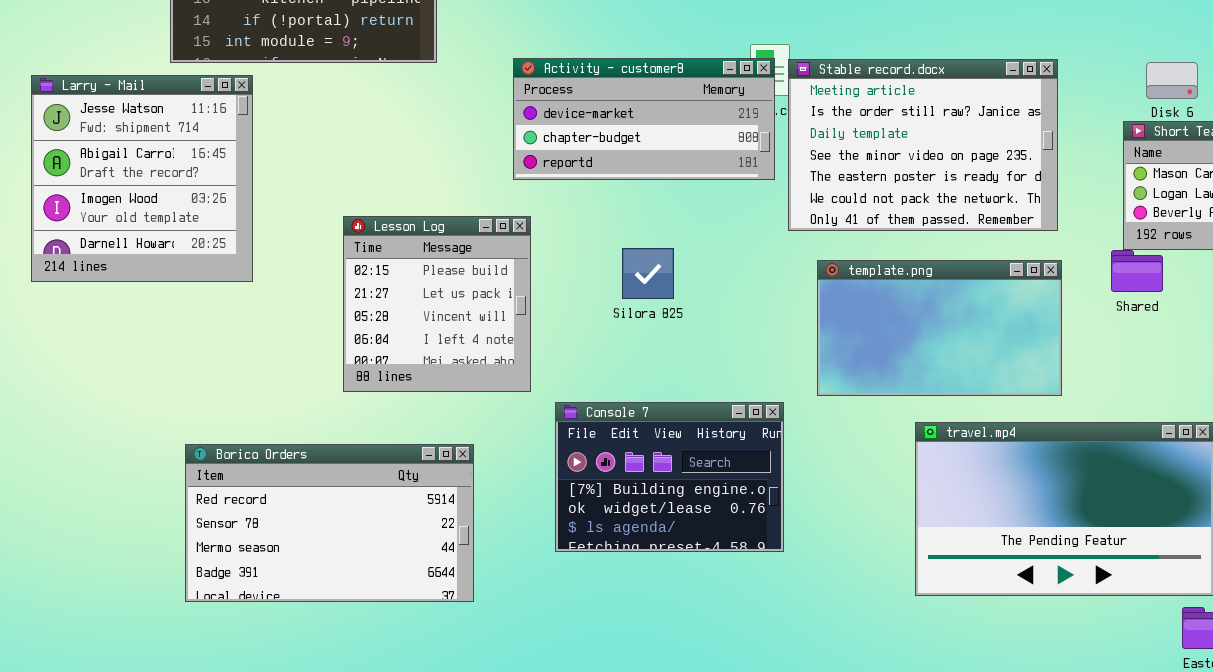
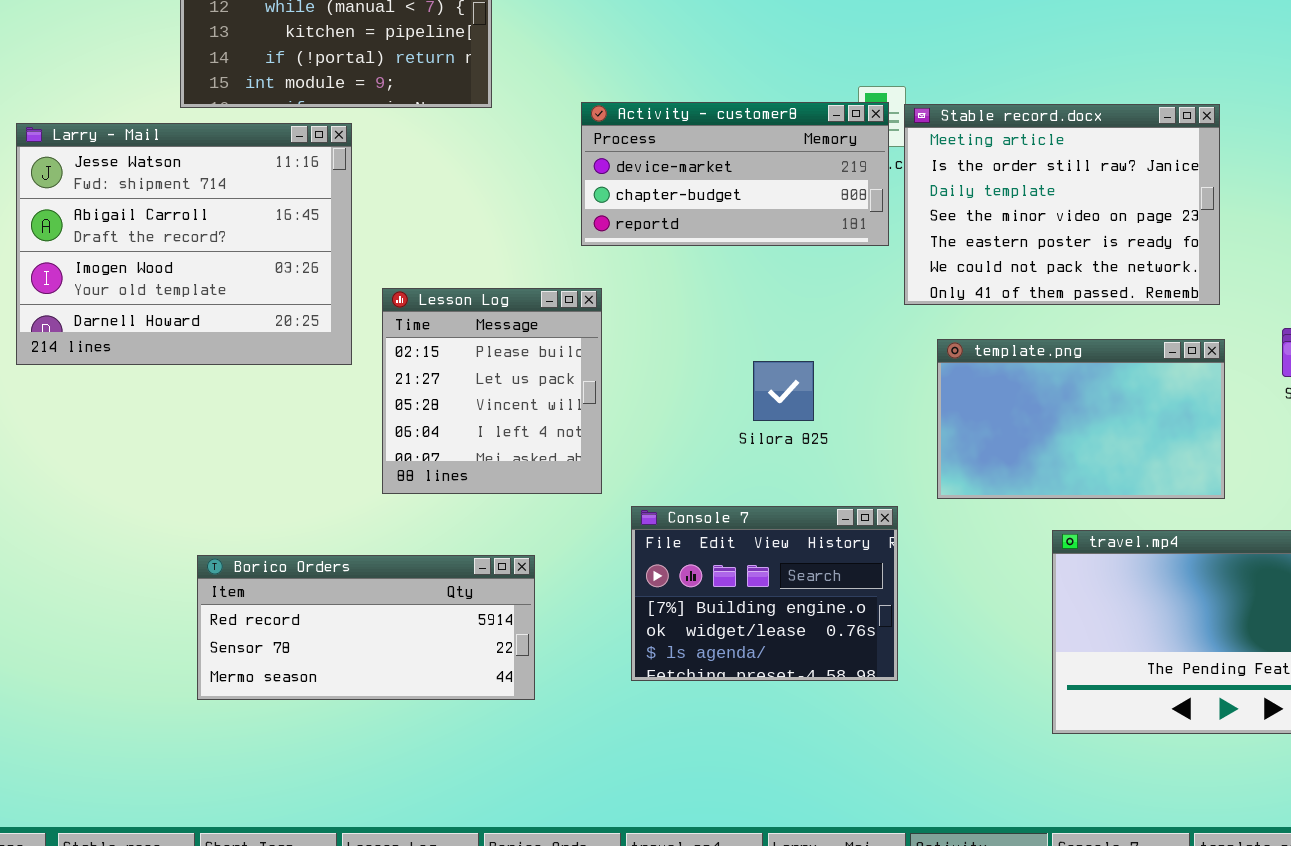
Larry - Mail: [31,75,253,282] -> [16,123,352,365], resized
Silora 825: [622,248,674,299] -> [753,361,814,421], moved
Borico Orders: [185,444,474,602] -> [197,555,535,700], resized

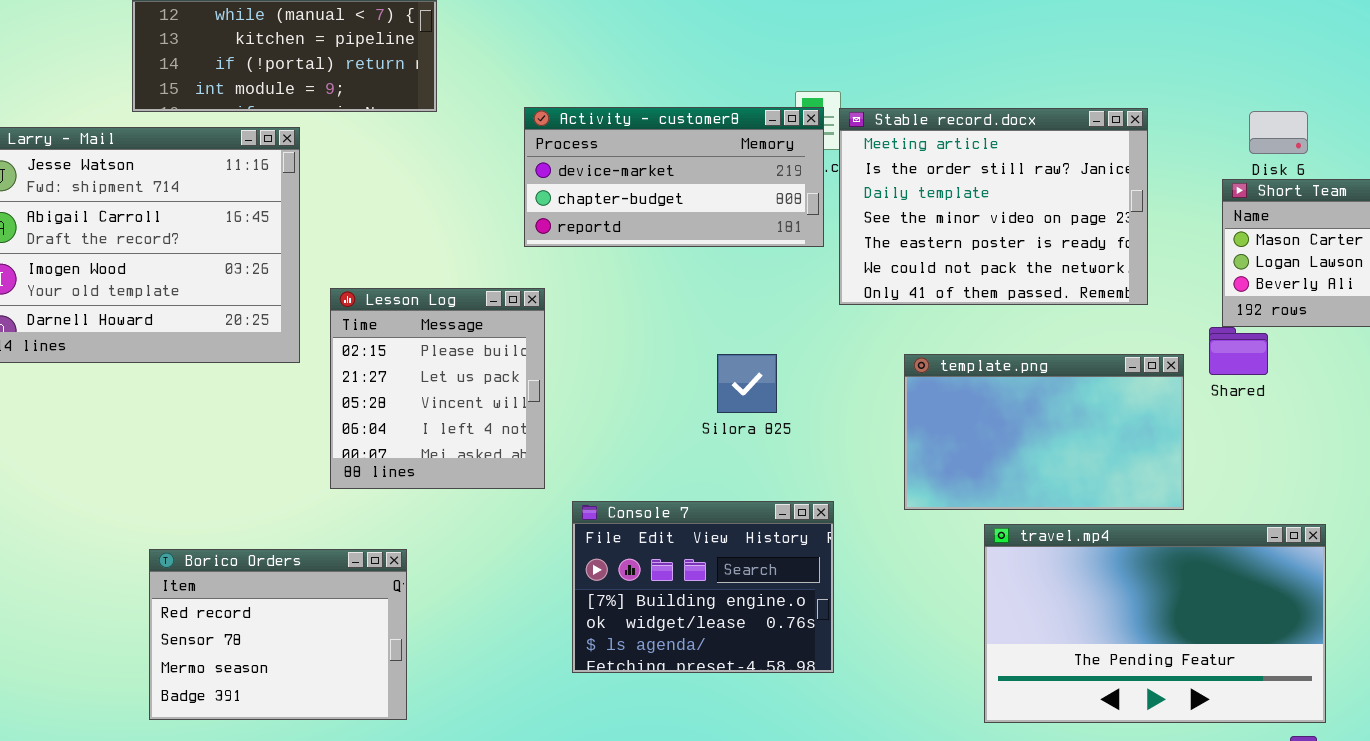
template.png: [937,339,1225,499] -> [904,354,1184,510], moved
Silora 825: [753,361,814,421] -> [717,354,777,413], moved
Borico Orders: [197,555,535,700] -> [149,549,407,720], resized

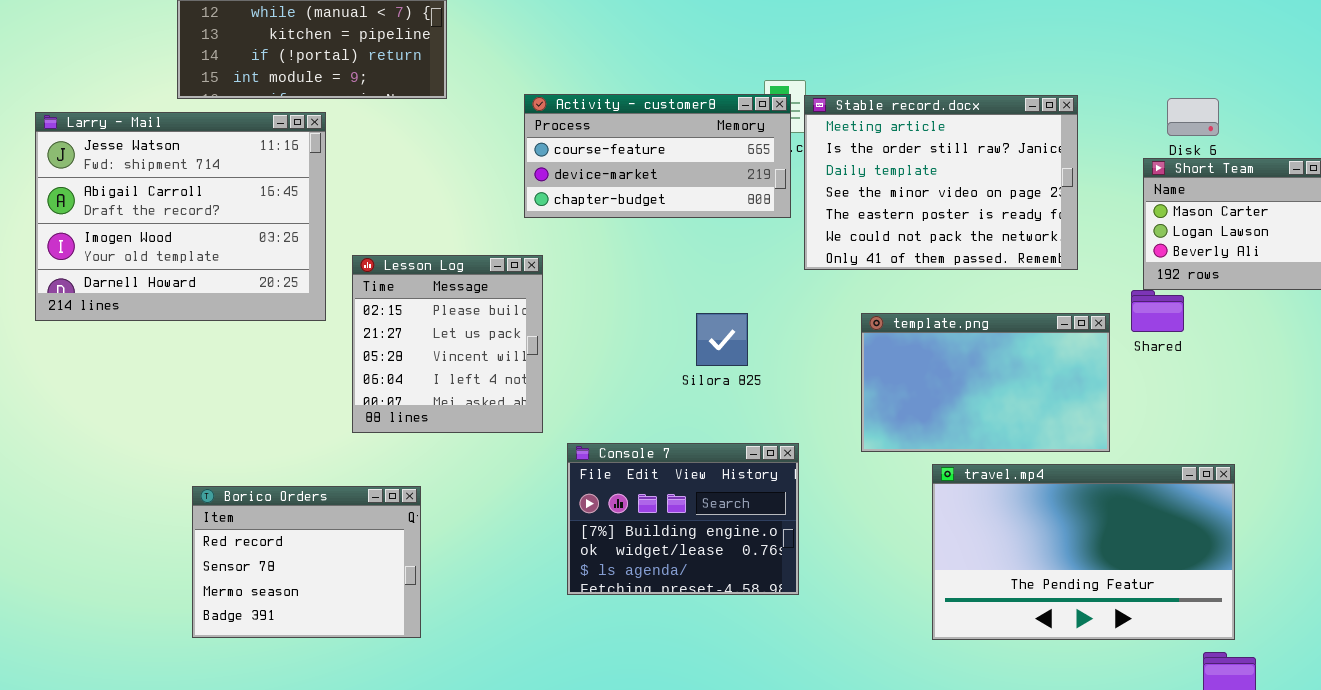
Activity - customer8: [524,107,824,247] -> [524,94,791,218], scrolled up 1 row

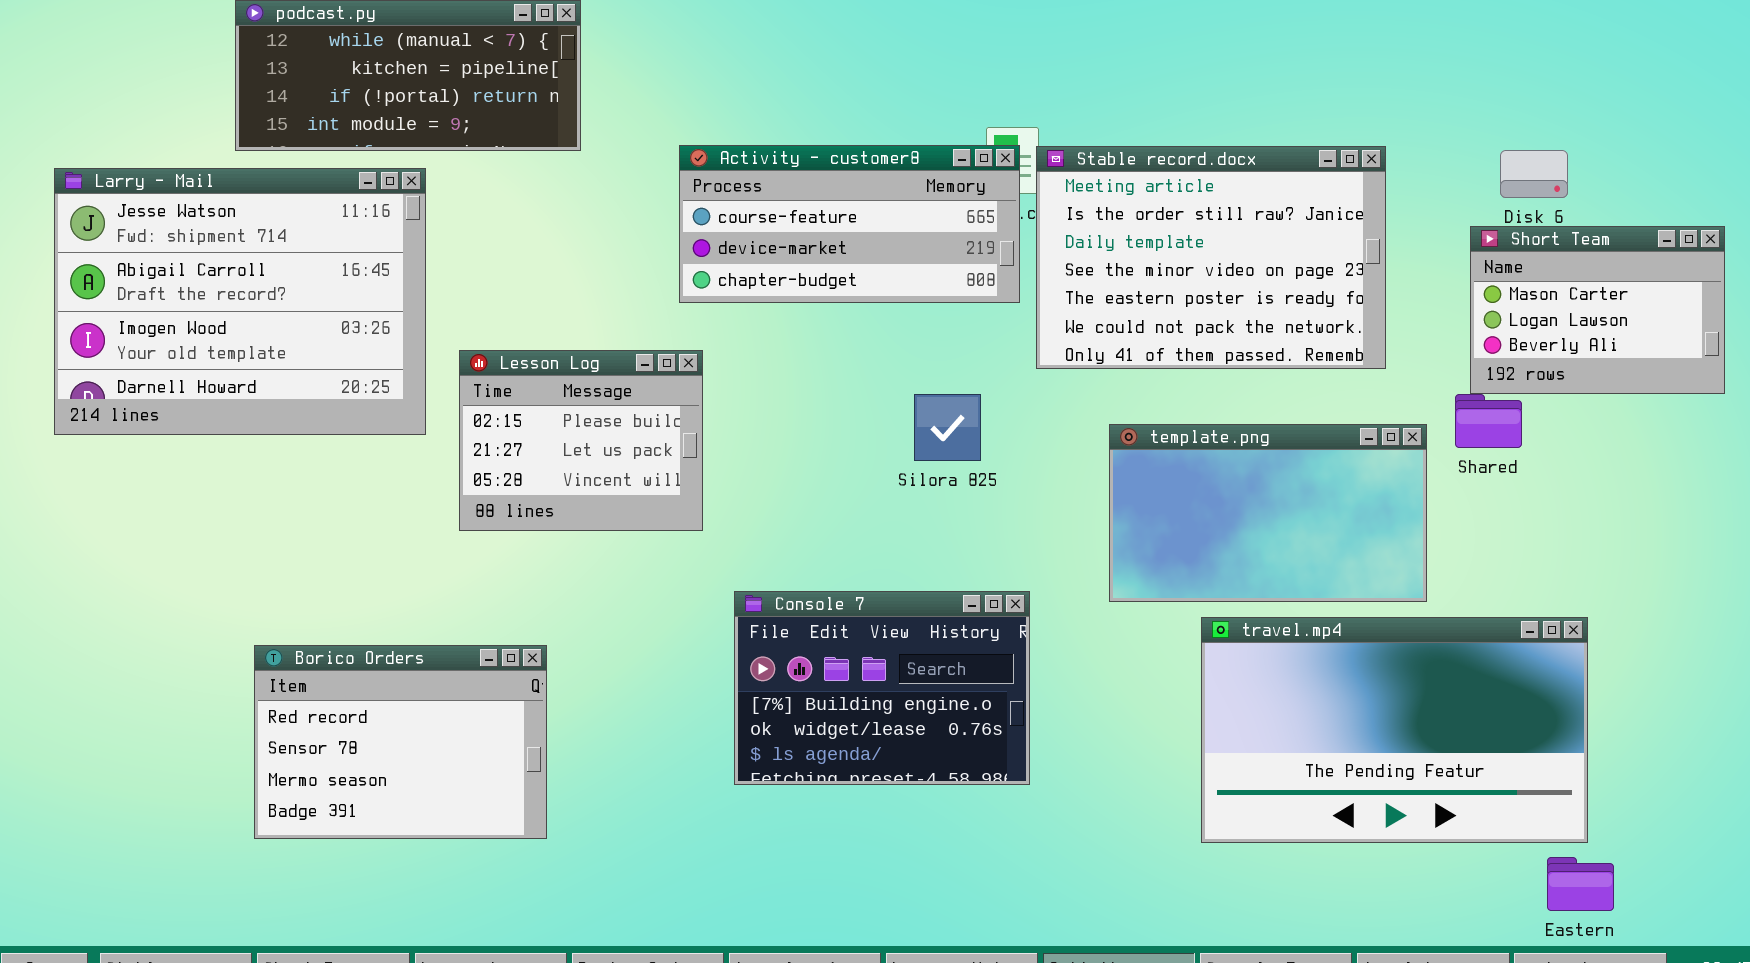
Lesson Log: [352,255,543,433] -> [459,350,703,531], resized
Silora 825: [696,313,748,366] -> [914,394,981,461], moved

